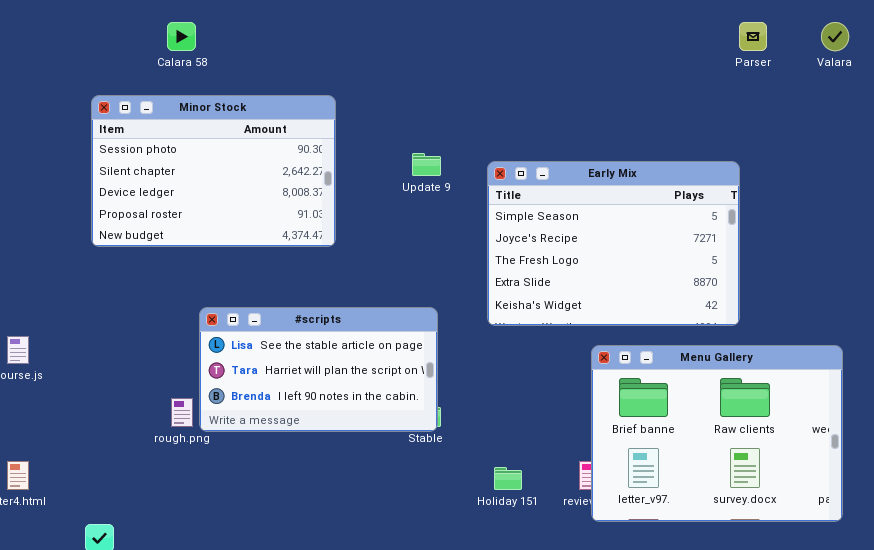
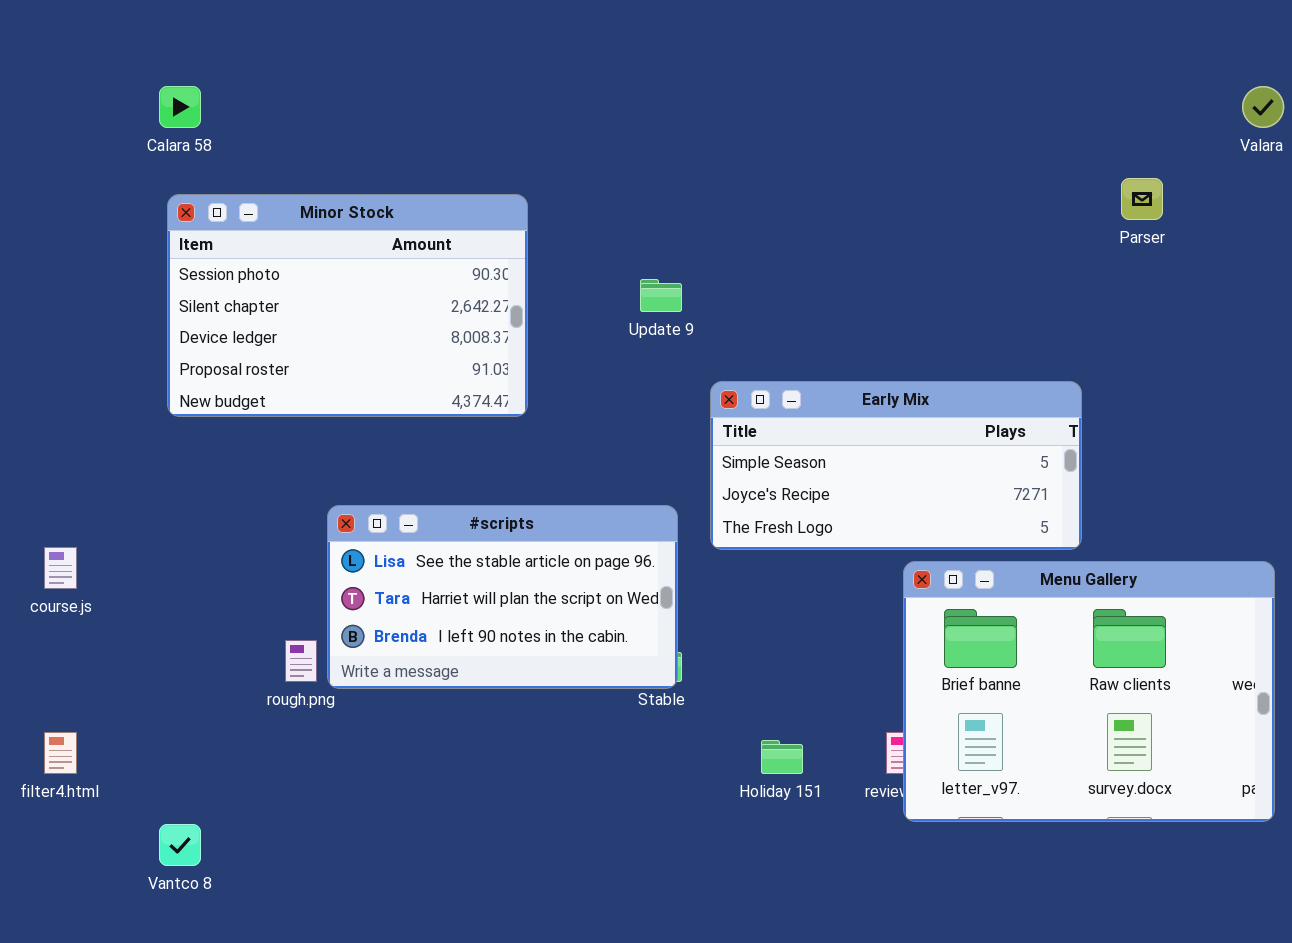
Calara 58: [167,22,196,51] -> [159,86,201,128], moved
Parser: [739,22,767,51] -> [1121,178,1163,220], moved
Early Mix: [487,161,740,326] -> [710,381,1082,550], moved, resized

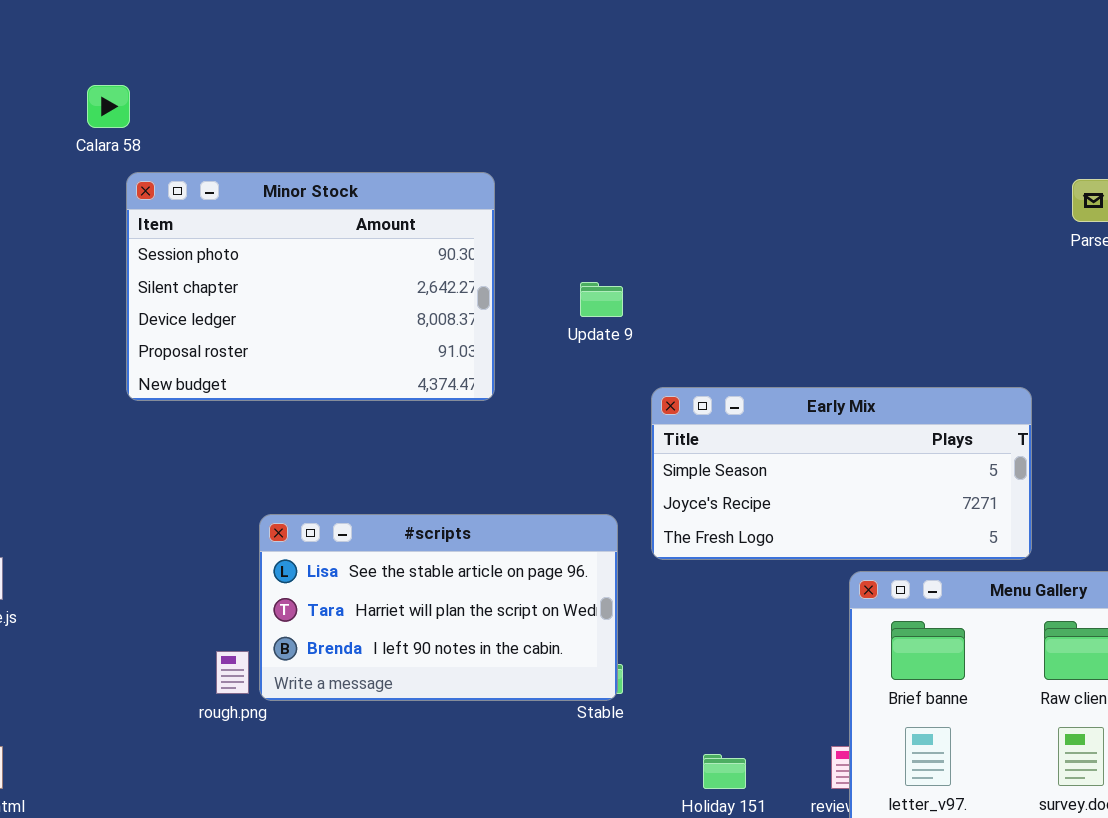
Minor Stock: [167,194,528,417] -> [126,172,495,401], moved

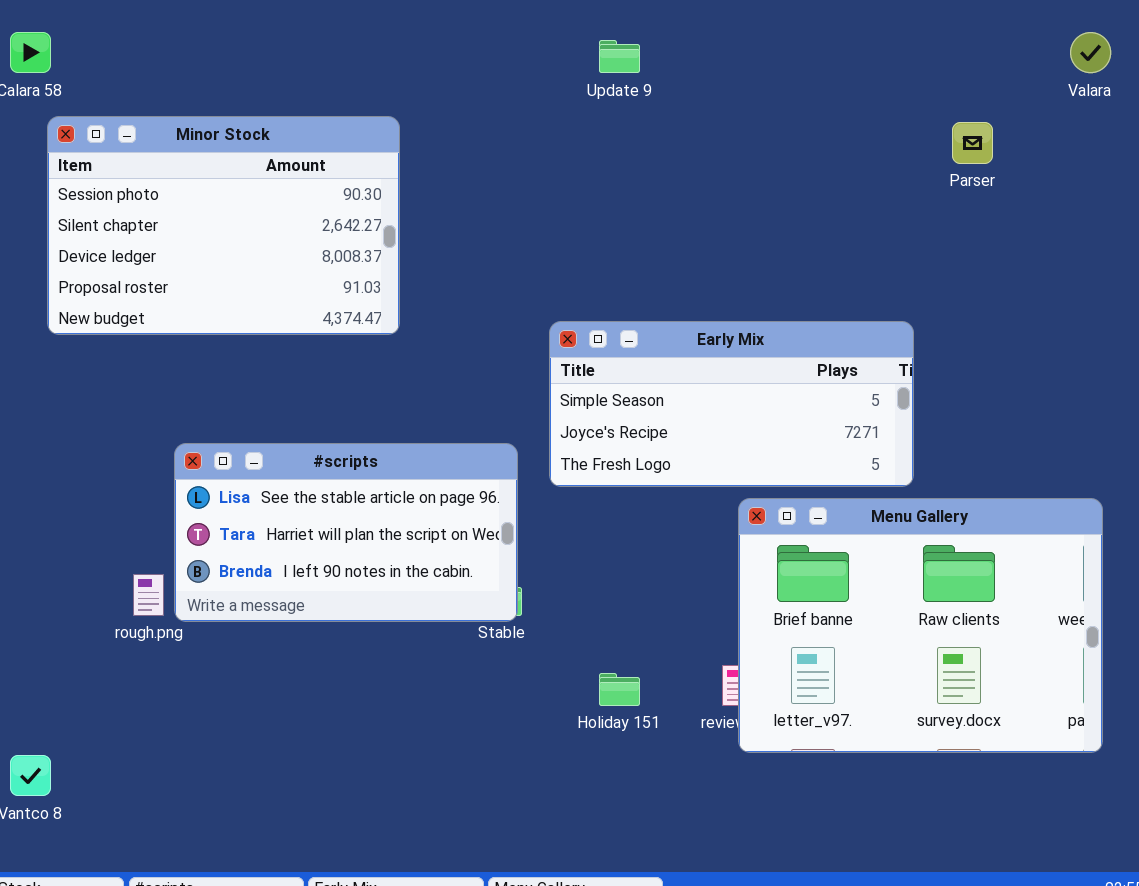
Update 9: [580,282,623,317] -> [599,40,640,73], moved

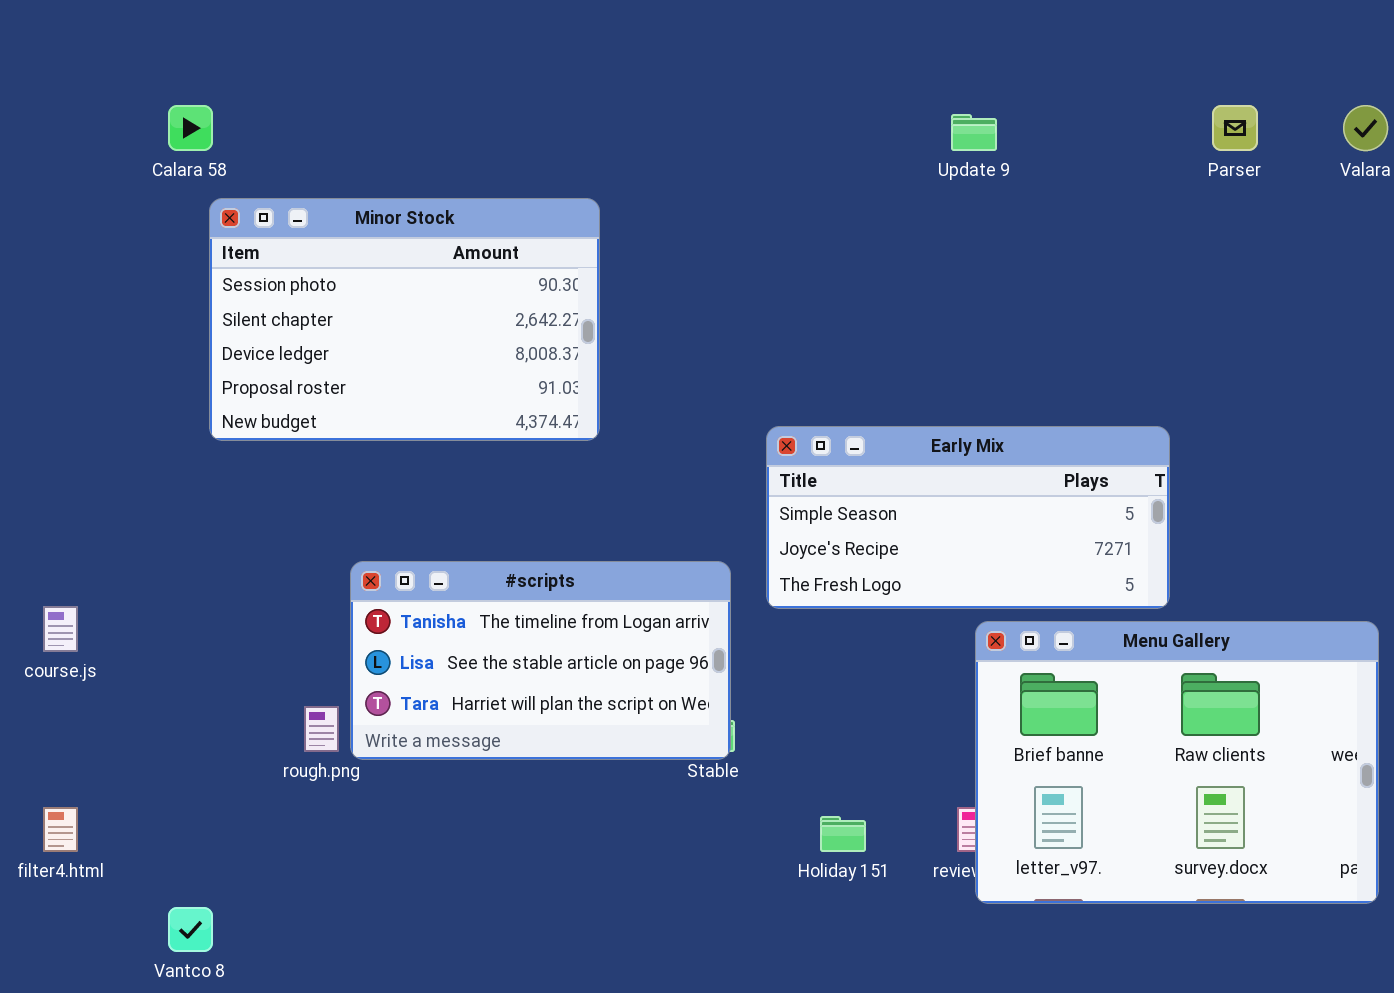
Update 9: [599,40,640,73] -> [951,114,997,151], moved
Parser: [952,122,993,164] -> [1212,105,1258,151], moved
#scripts: [174,443,518,622] -> [350,561,731,760], scrolled up 1 row

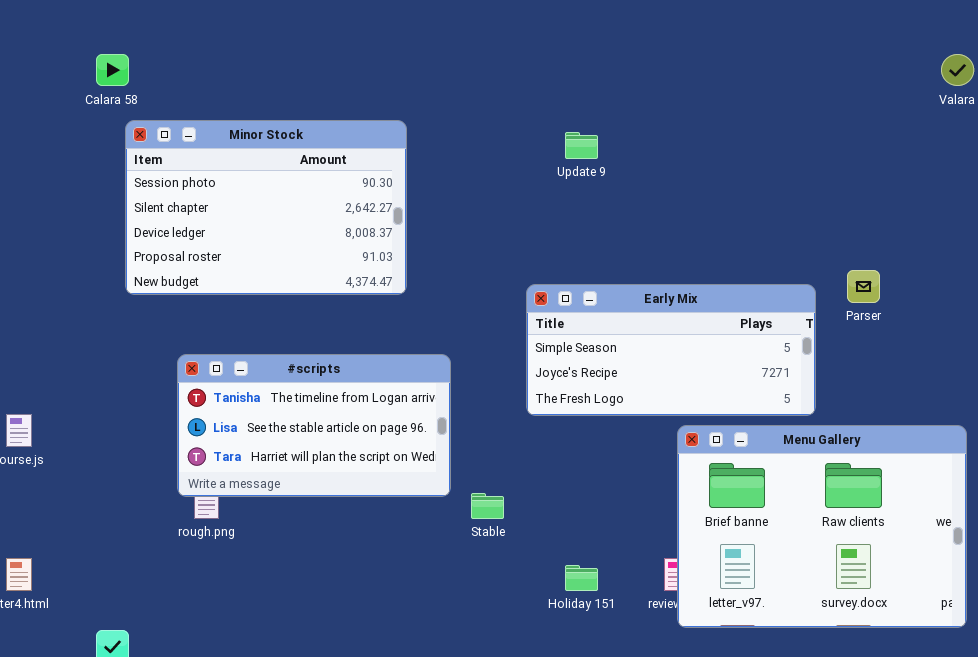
Parser: [1212,105,1258,151] -> [847,270,880,303], moved
Update 9: [951,114,997,151] -> [565,132,598,159], moved
#scripts: [350,561,731,760] -> [177,354,451,497], moved

